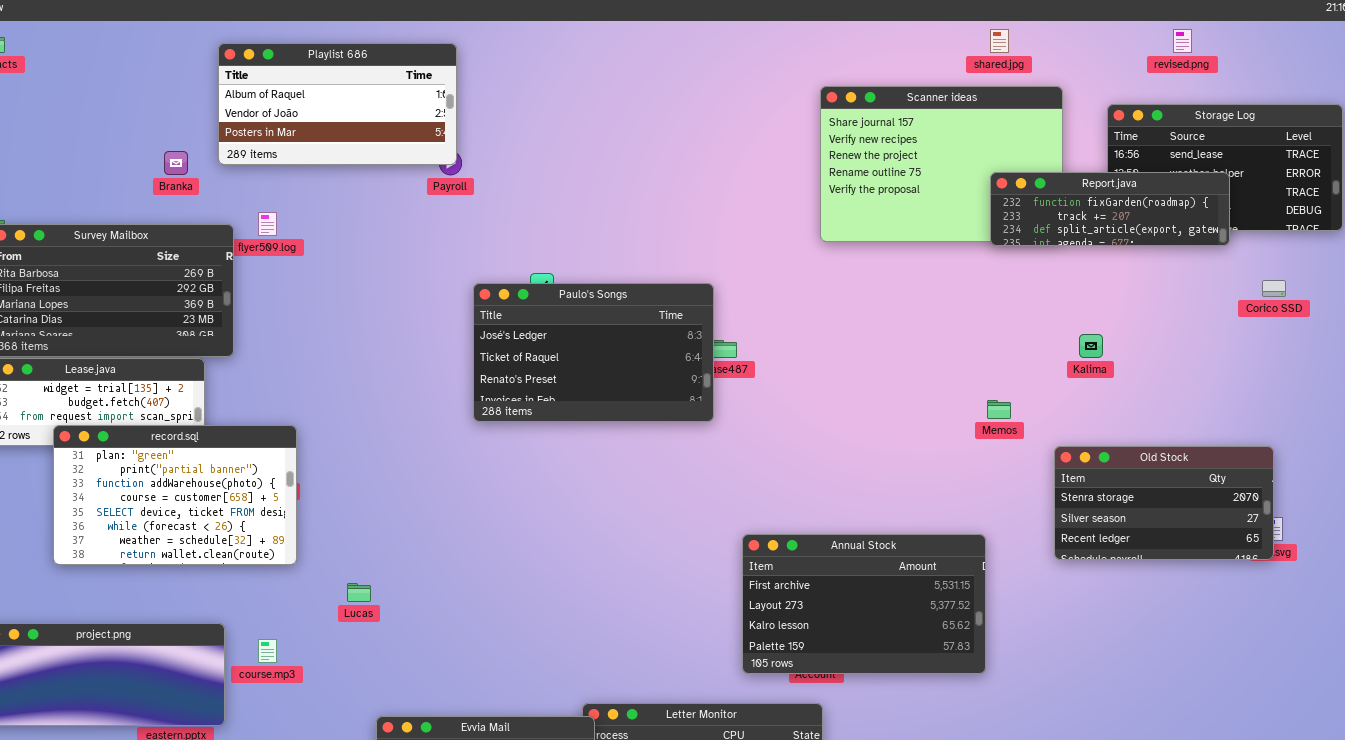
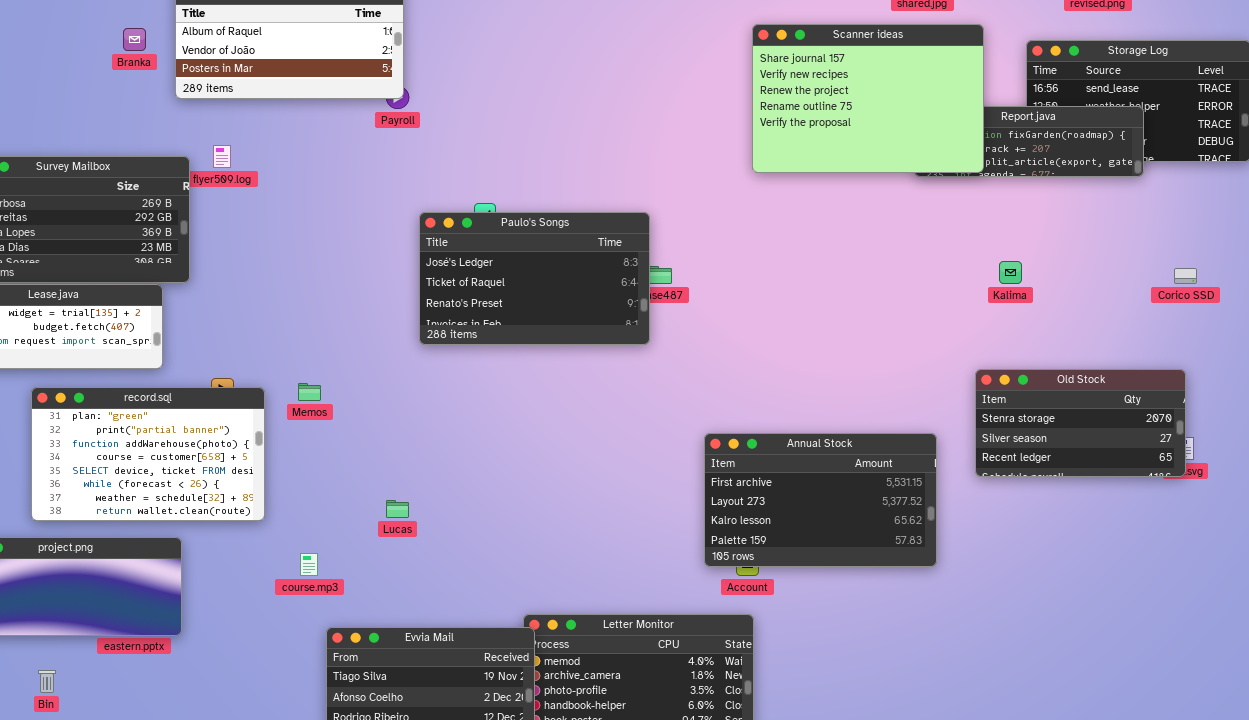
Scanner ideas: [820,86,1063,242] -> [752,24,984,173], raised
Branka: [164,151,188,175] -> [123,28,146,51], moved
Corico SSD: [1262,280,1286,297] -> [1174,268,1197,284], moved
Memos: [987,400,1011,419] -> [298,383,321,401], moved
record.sql: [53,425,297,565] -> [31,387,265,521], moved
Annual Stock: [742,534,986,674] -> [704,433,937,567], moved
Lucas: [347,583,371,602] -> [386,500,409,518], moved
course.mp3: [258,639,277,663] -> [300,553,318,576], moved

